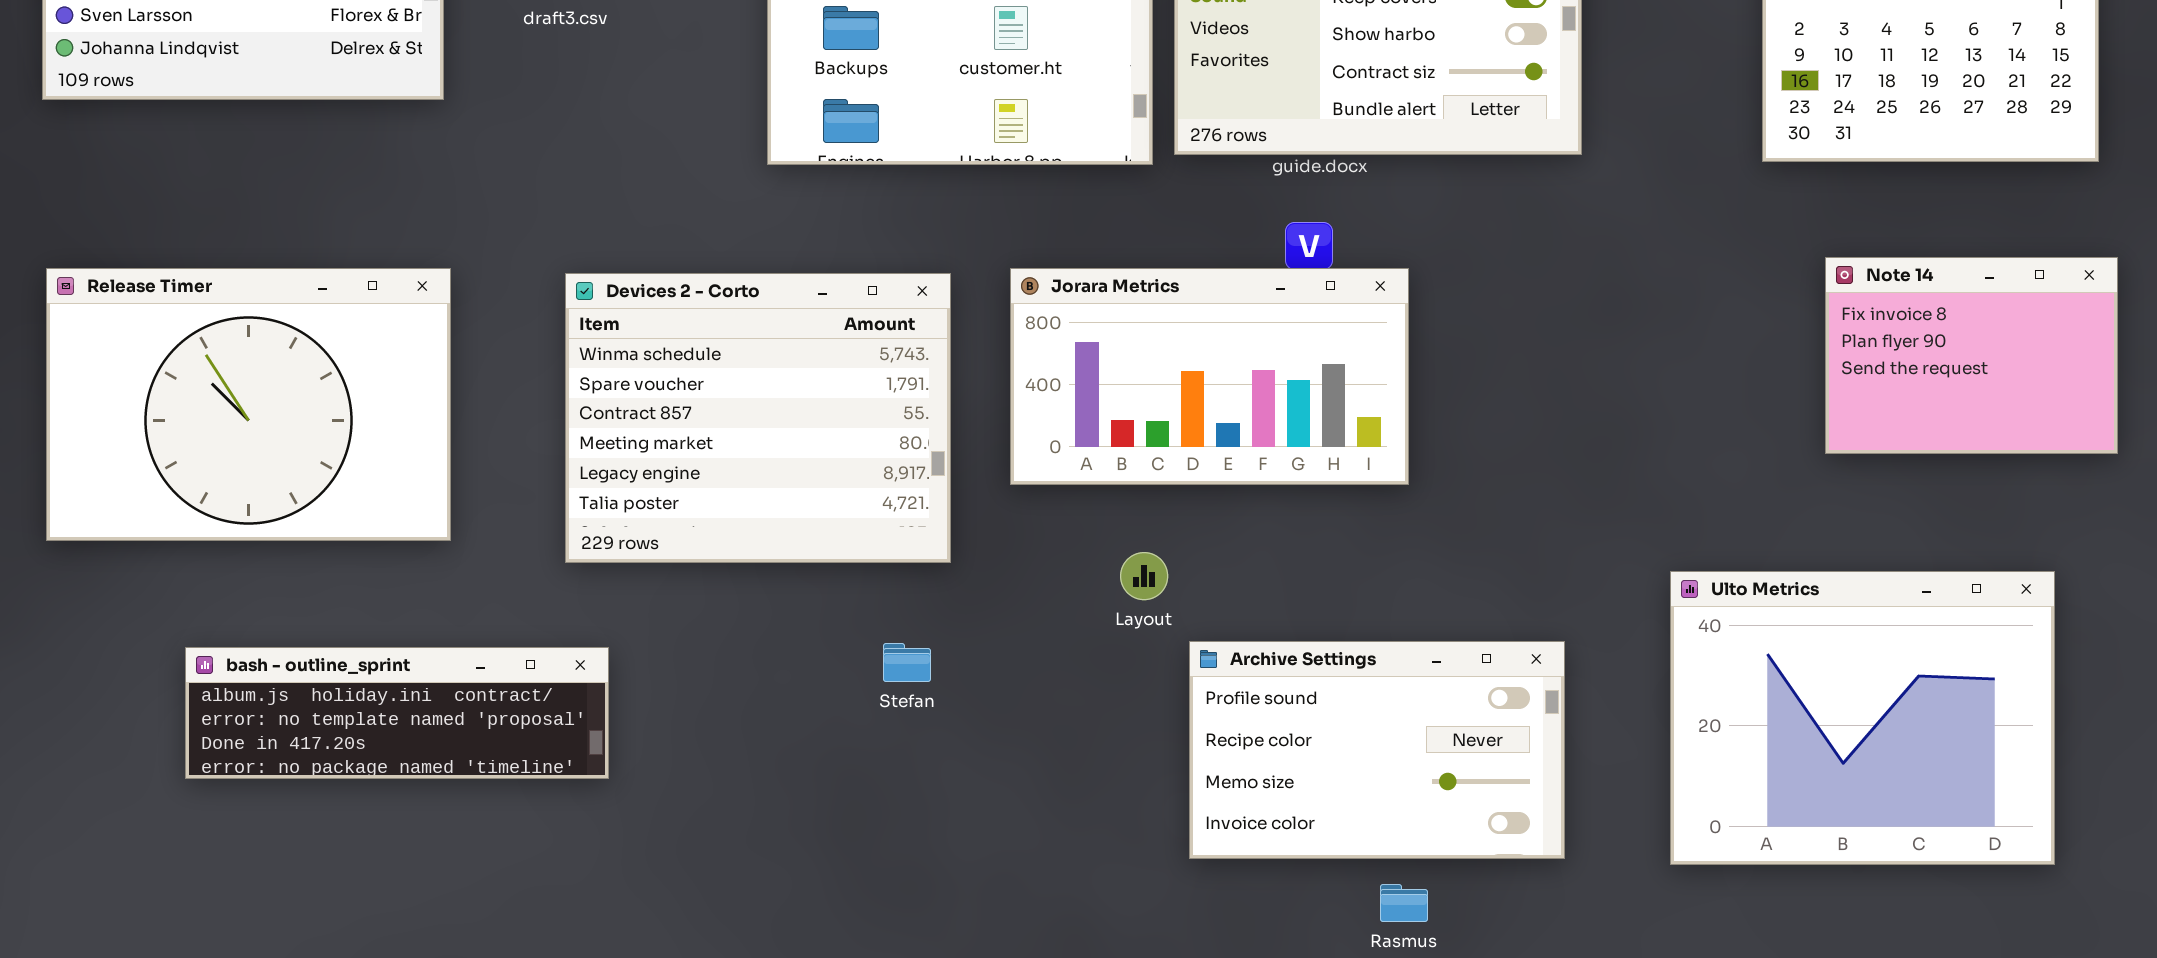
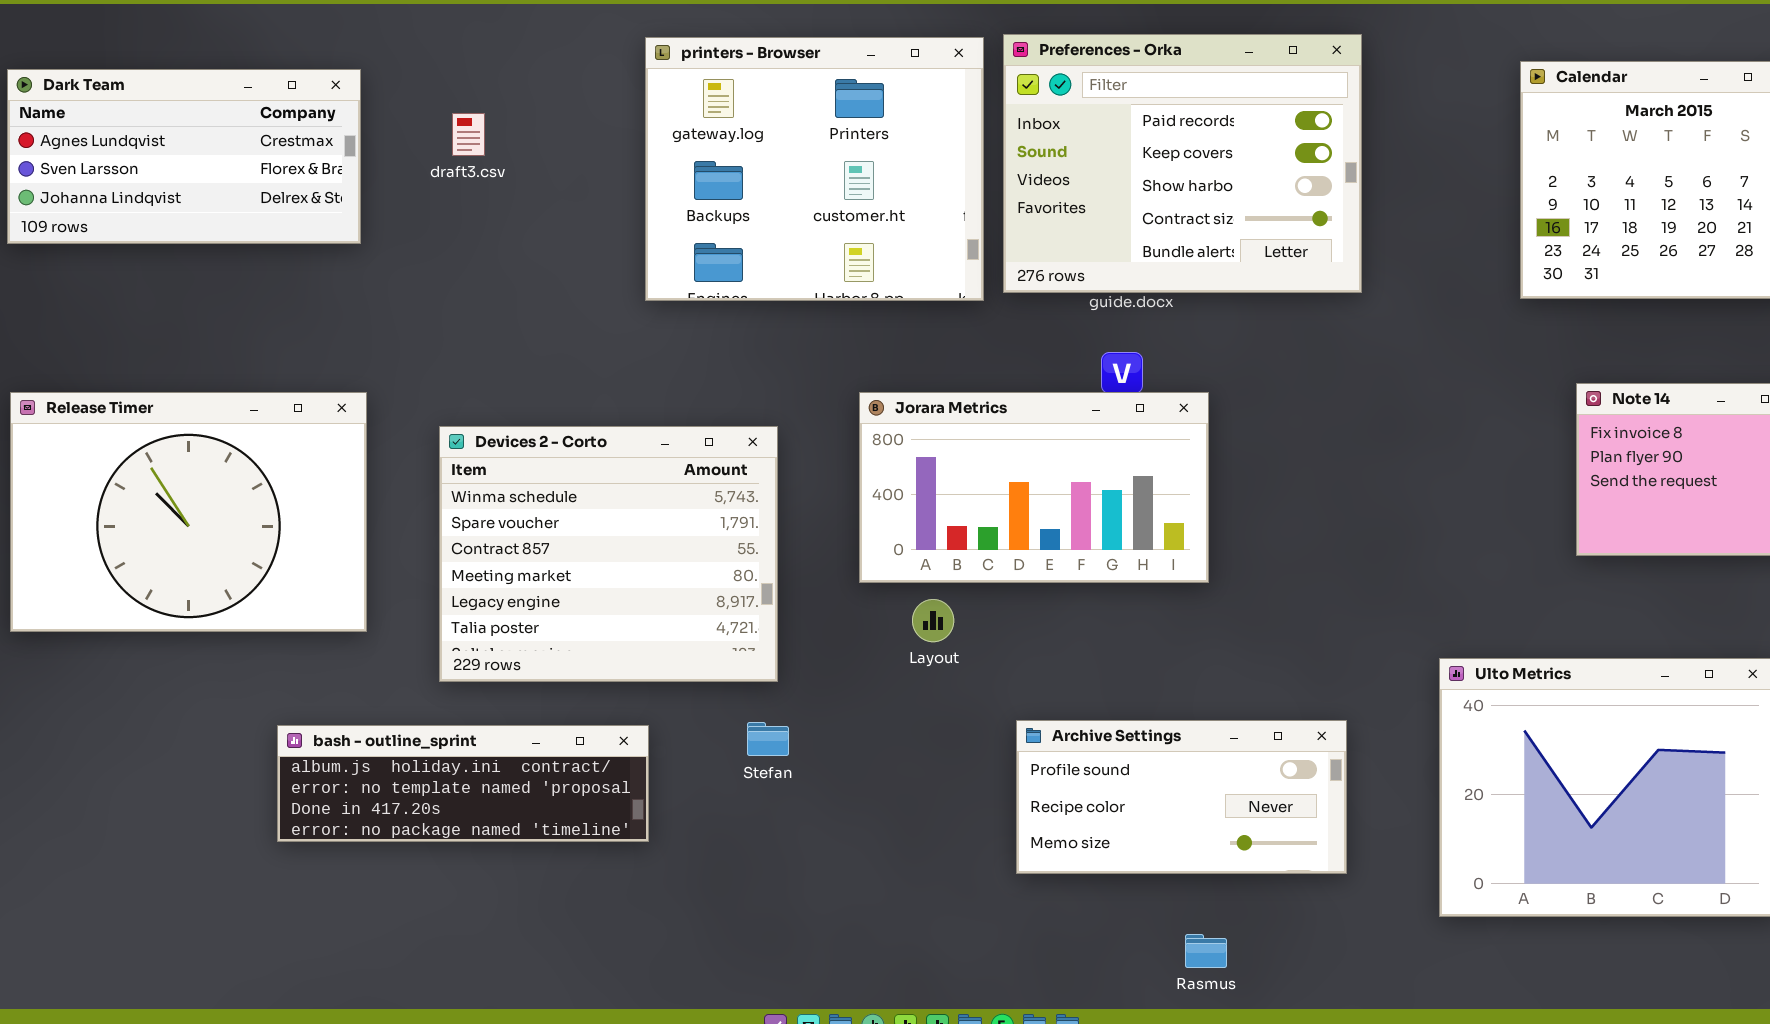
Devices 2 - Corto: [565,273,951,563] -> [439,426,778,682], moved
Layout: [1120,552,1168,600] -> [912,599,954,642], moved
Archive Settings: [1189,641,1565,859] -> [1016,720,1347,874], resized
bash - outline_sprint: [185,647,609,779] -> [277,725,649,842], moved

